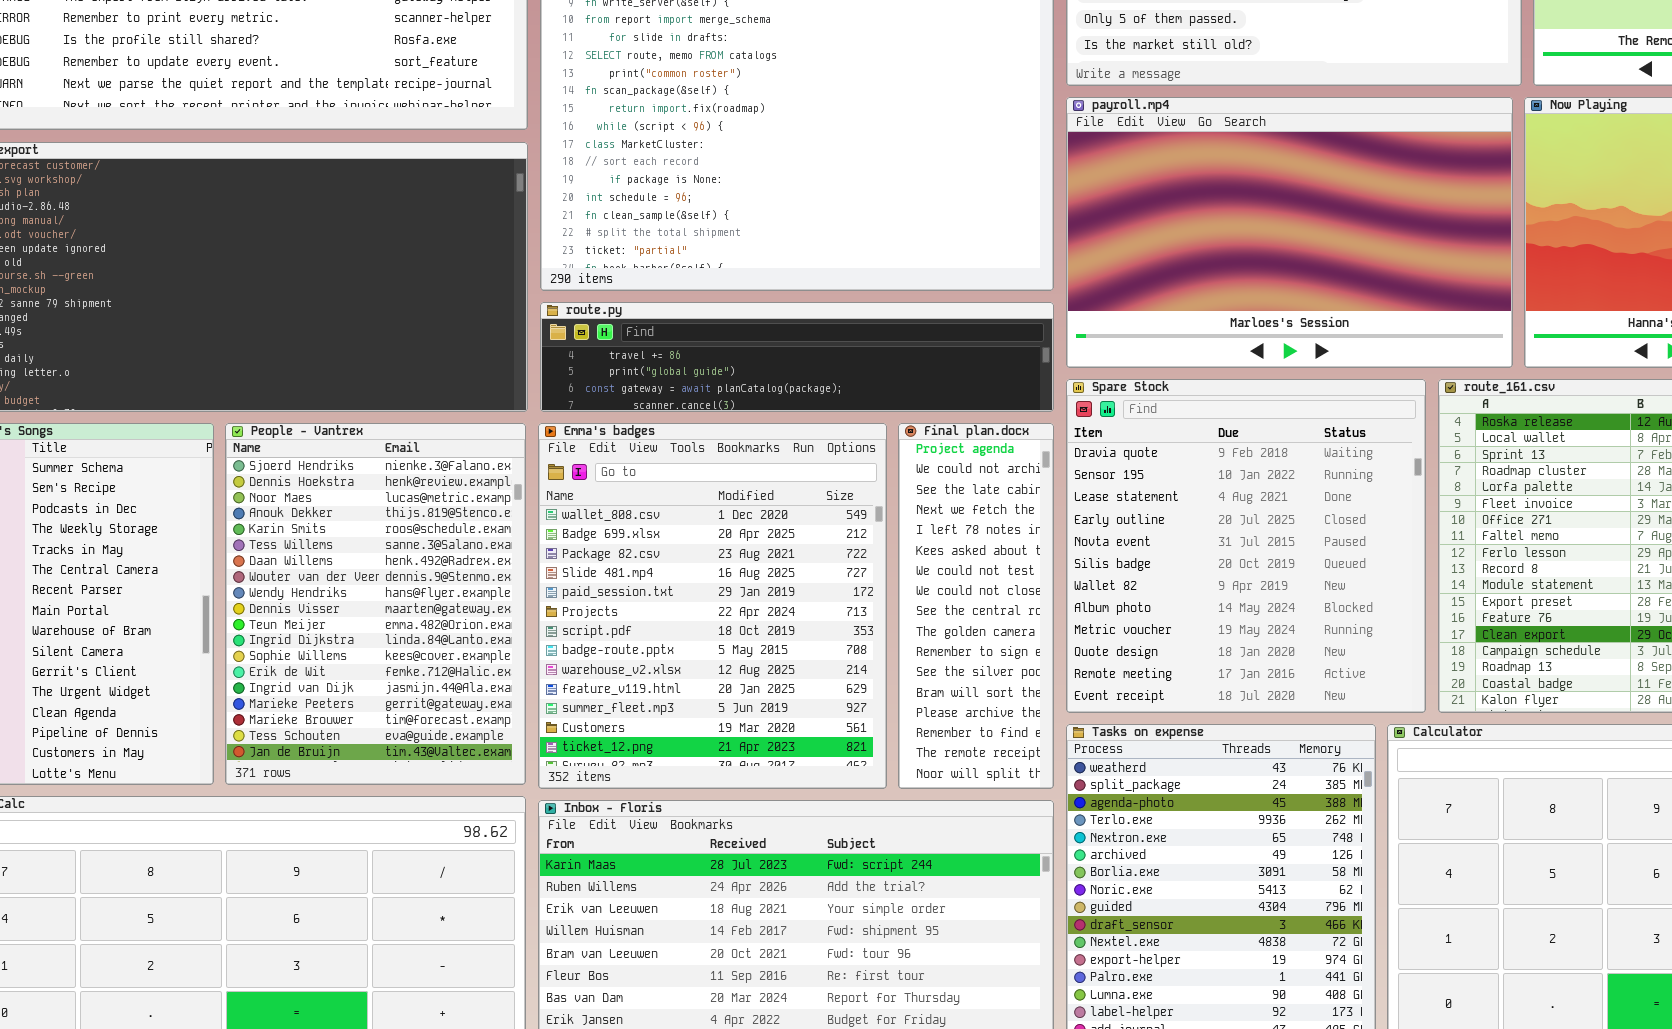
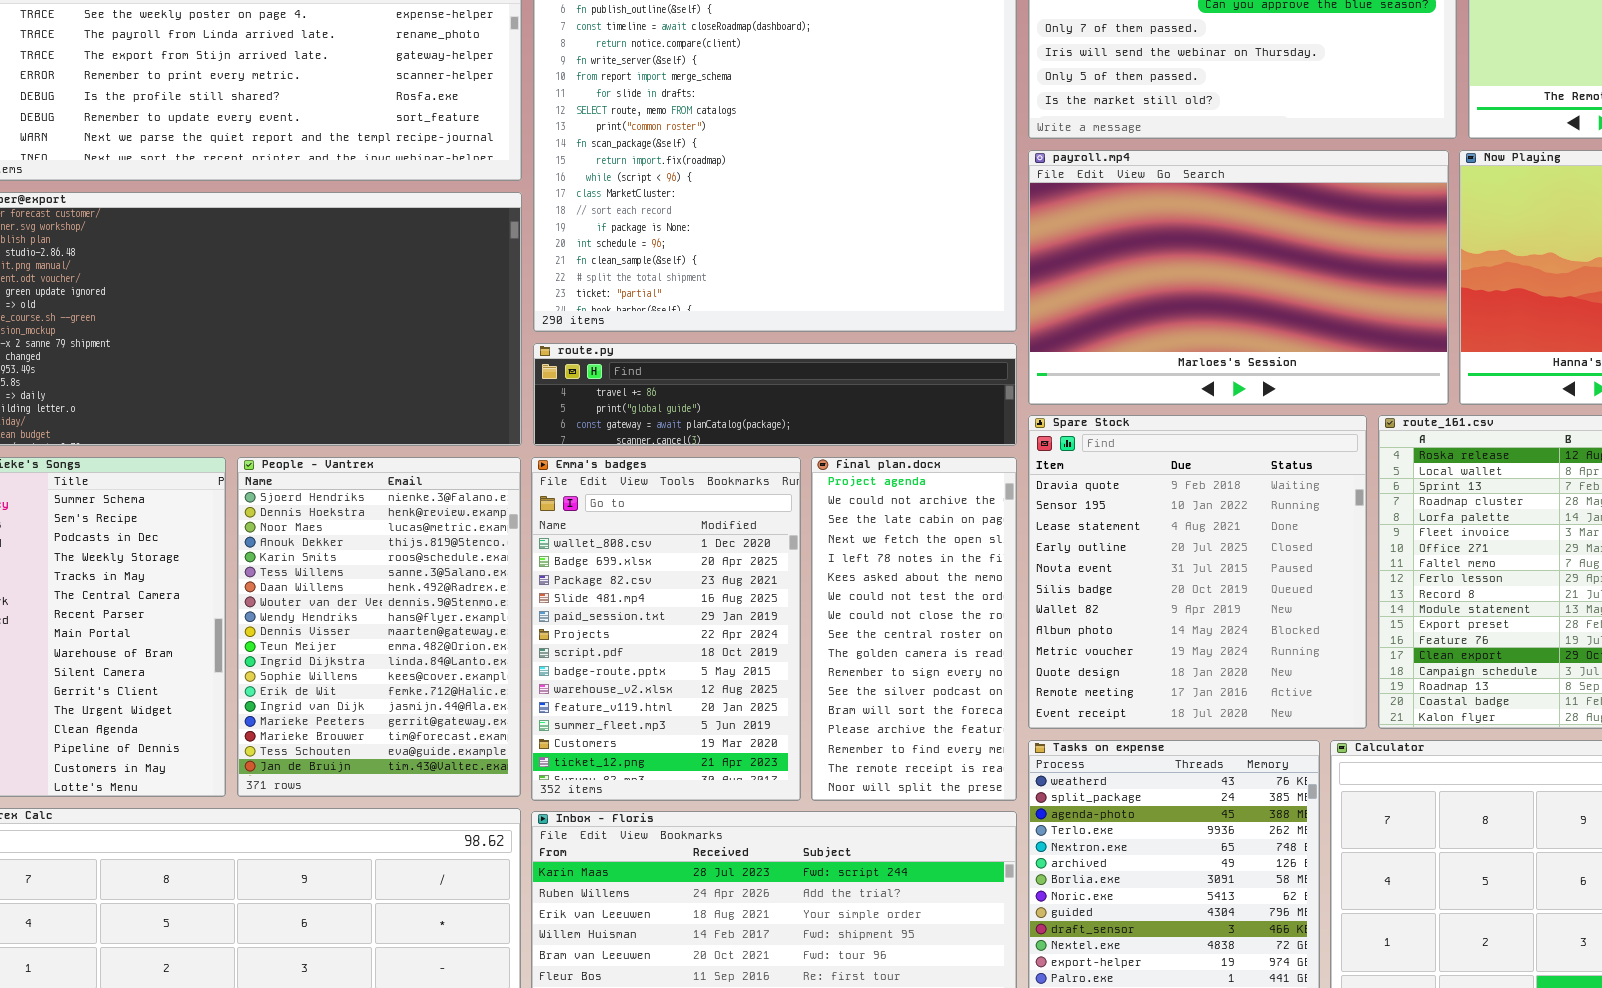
Emma's badges: [538,423,887,789] -> [531,457,801,801], resized
Final plan.docx: [898,423,1054,789] -> [811,457,1017,801], resized

